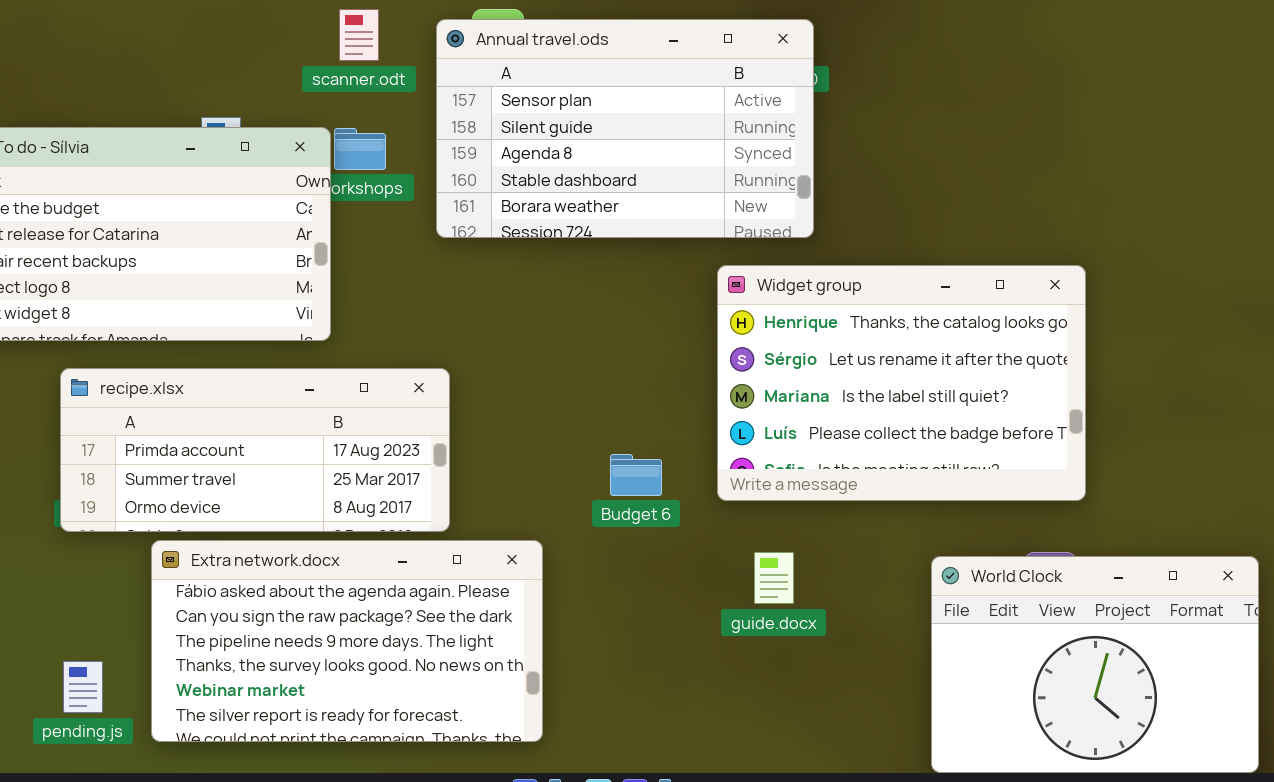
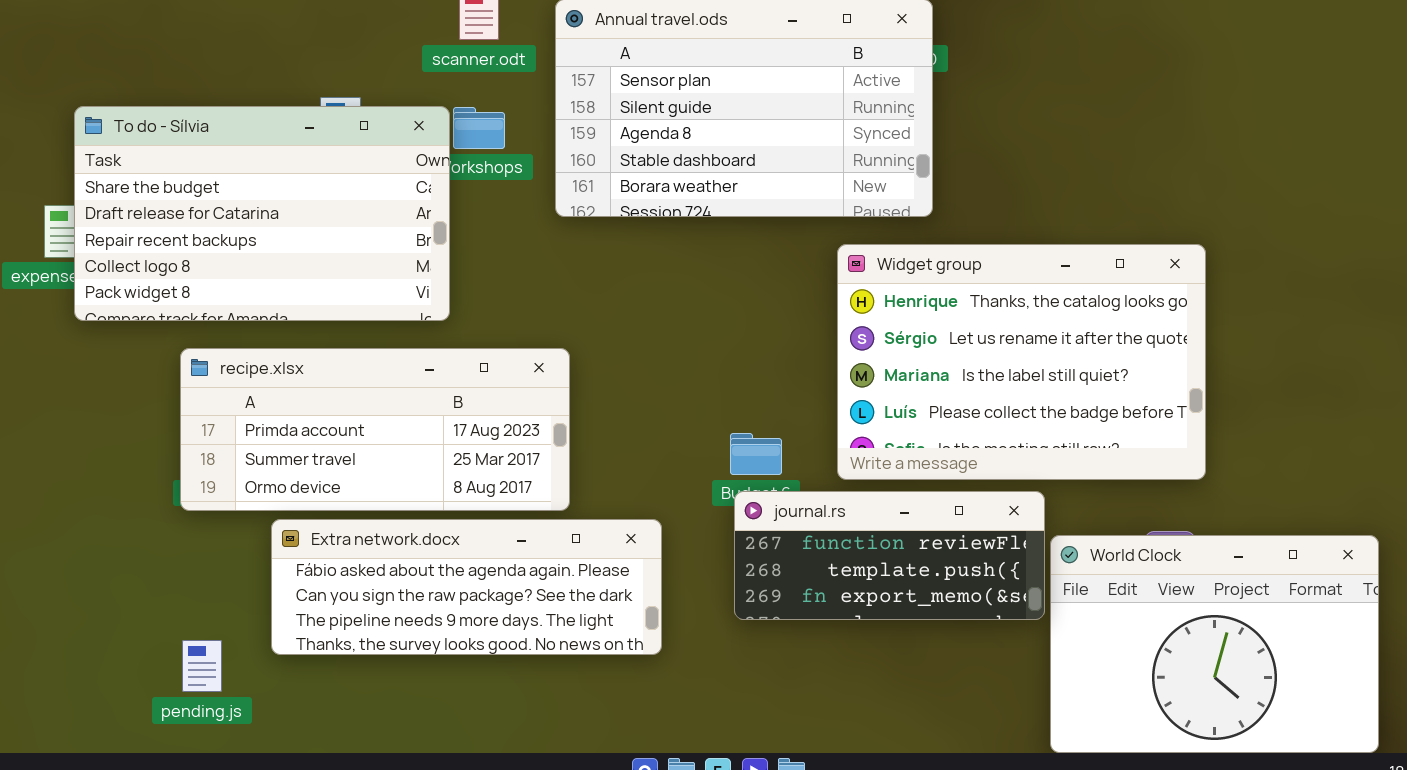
journal.rs: none -> [734,491,1045,620], opened
Extra network.docx: [151,540,543,742] -> [271,519,662,655], resized

